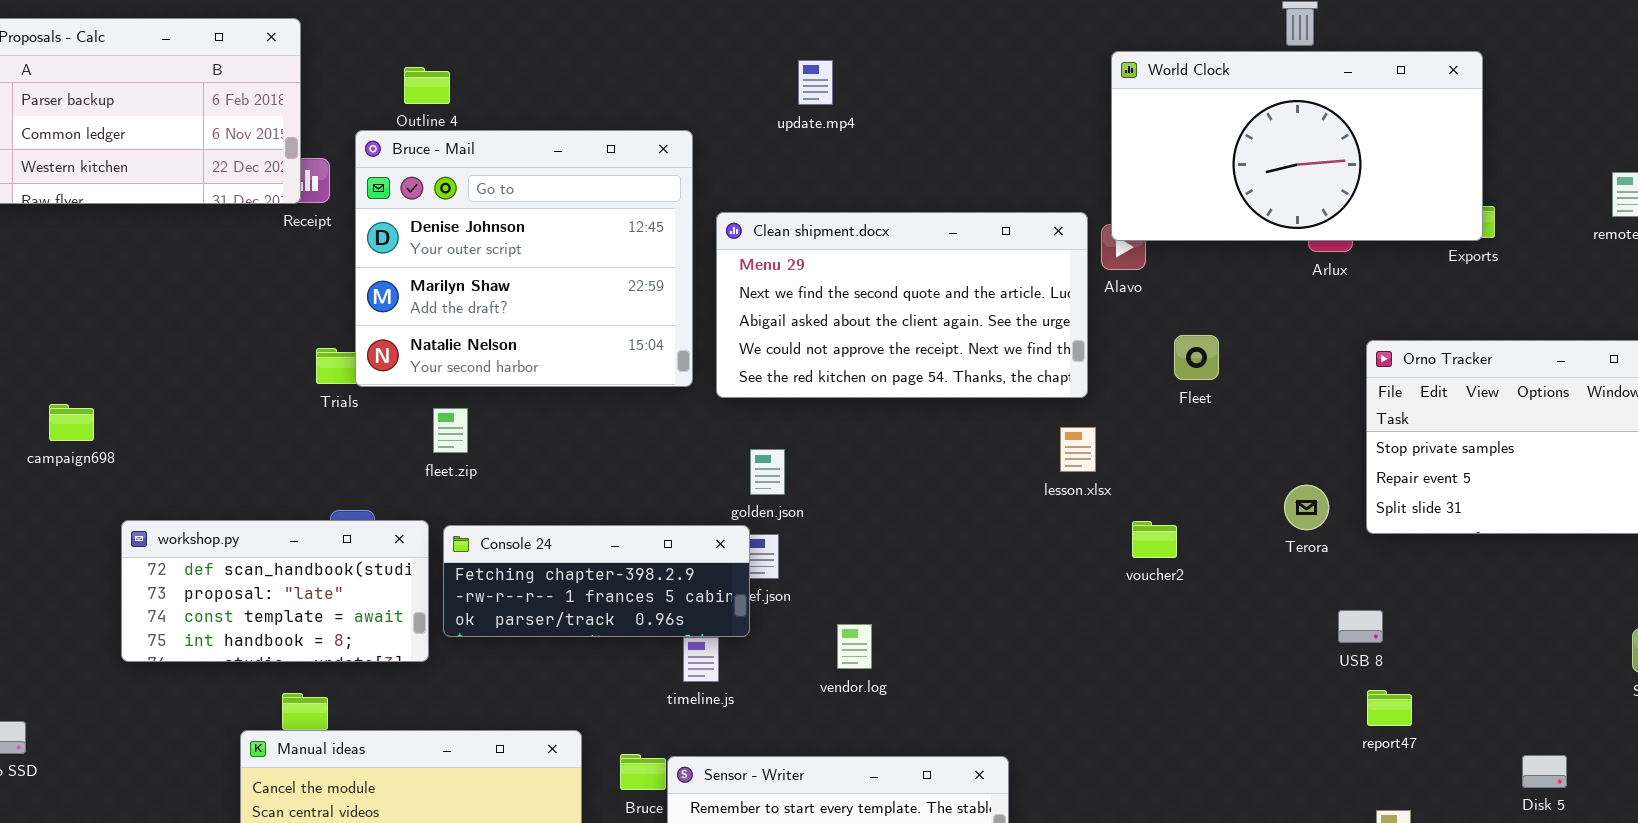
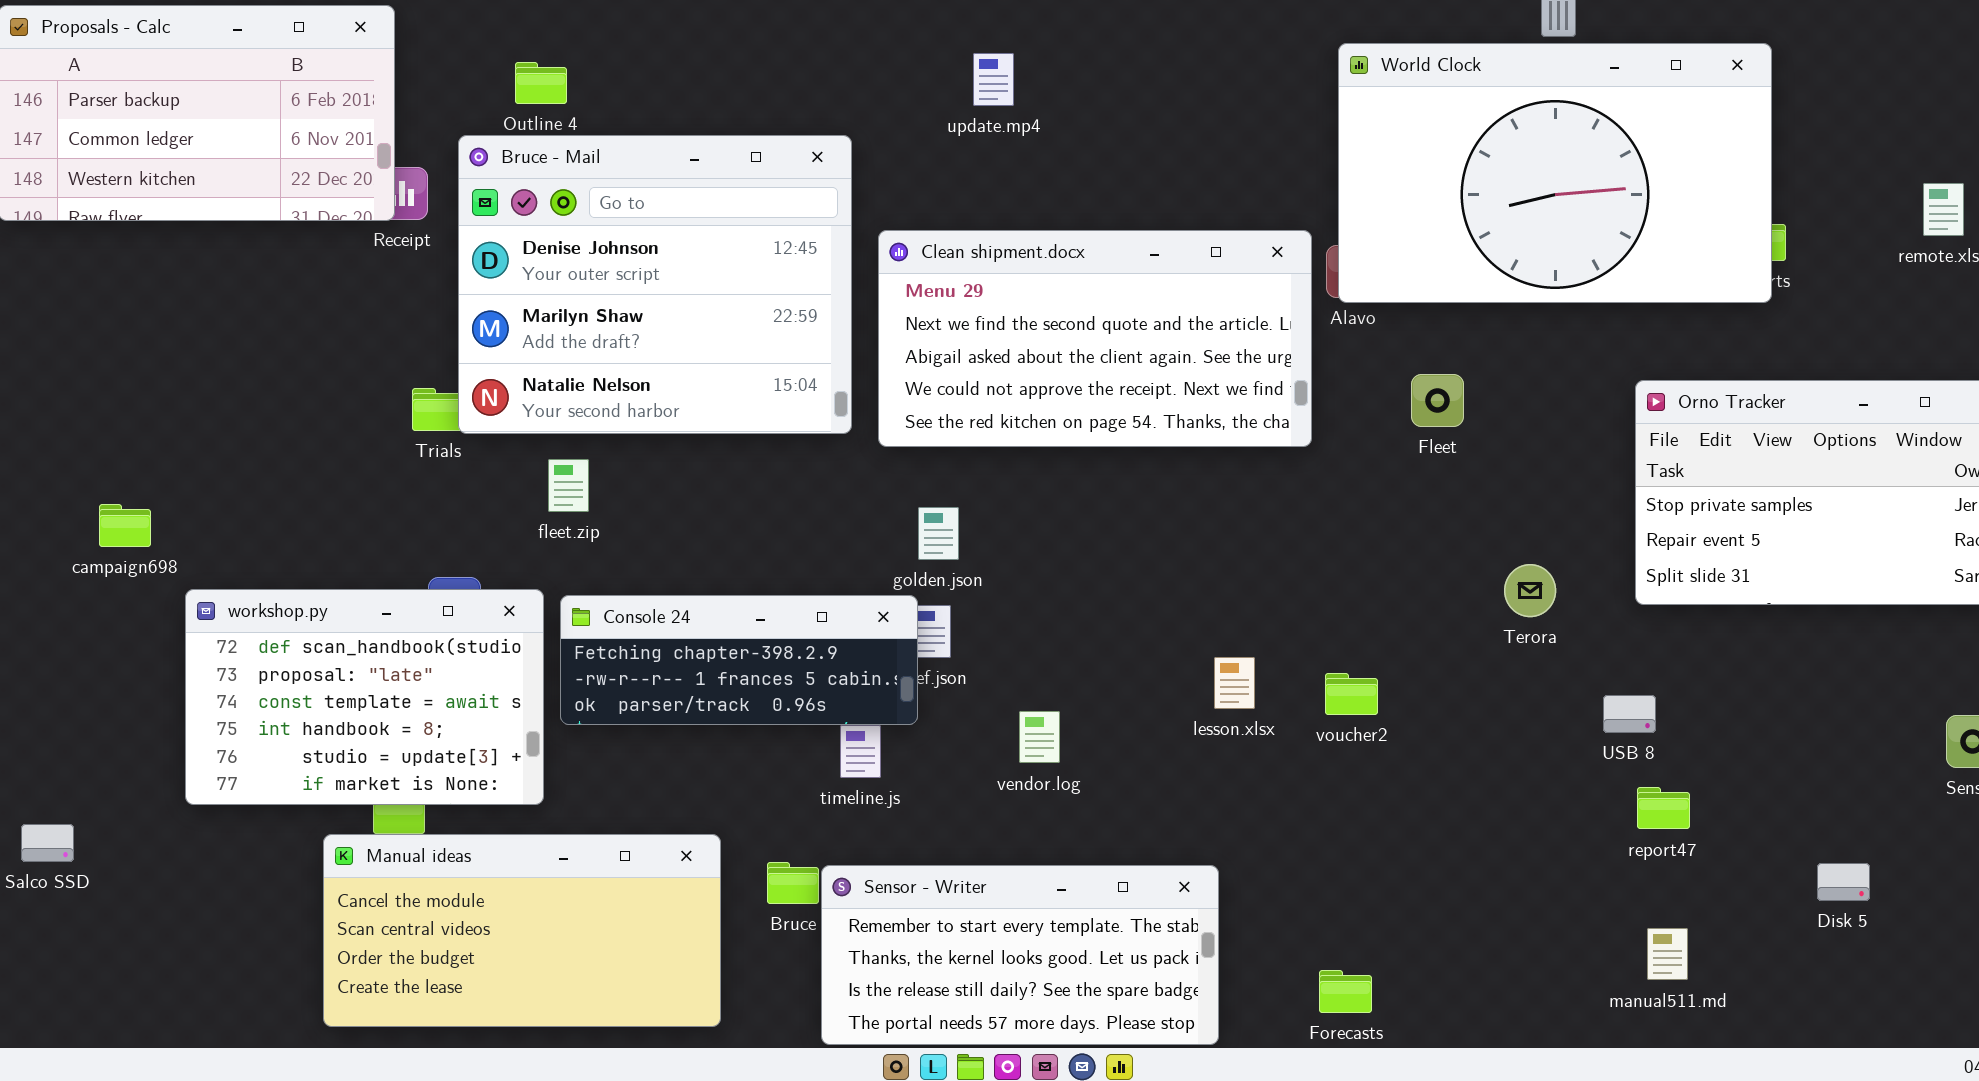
World Clock: [1111,51,1483,241] -> [1338,43,1772,303], resized
campaign698: [49,404,94,441] -> [99,504,151,547], moved
lesson.xlsx: [1060,427,1096,472] -> [1214,657,1255,709], moved
Terora: [1284,485,1329,530] -> [1504,564,1556,617], moved
workshop.py: [121,520,429,662] -> [185,589,544,805], resized
voucher2: [1132,521,1177,558] -> [1325,673,1378,715], moved

